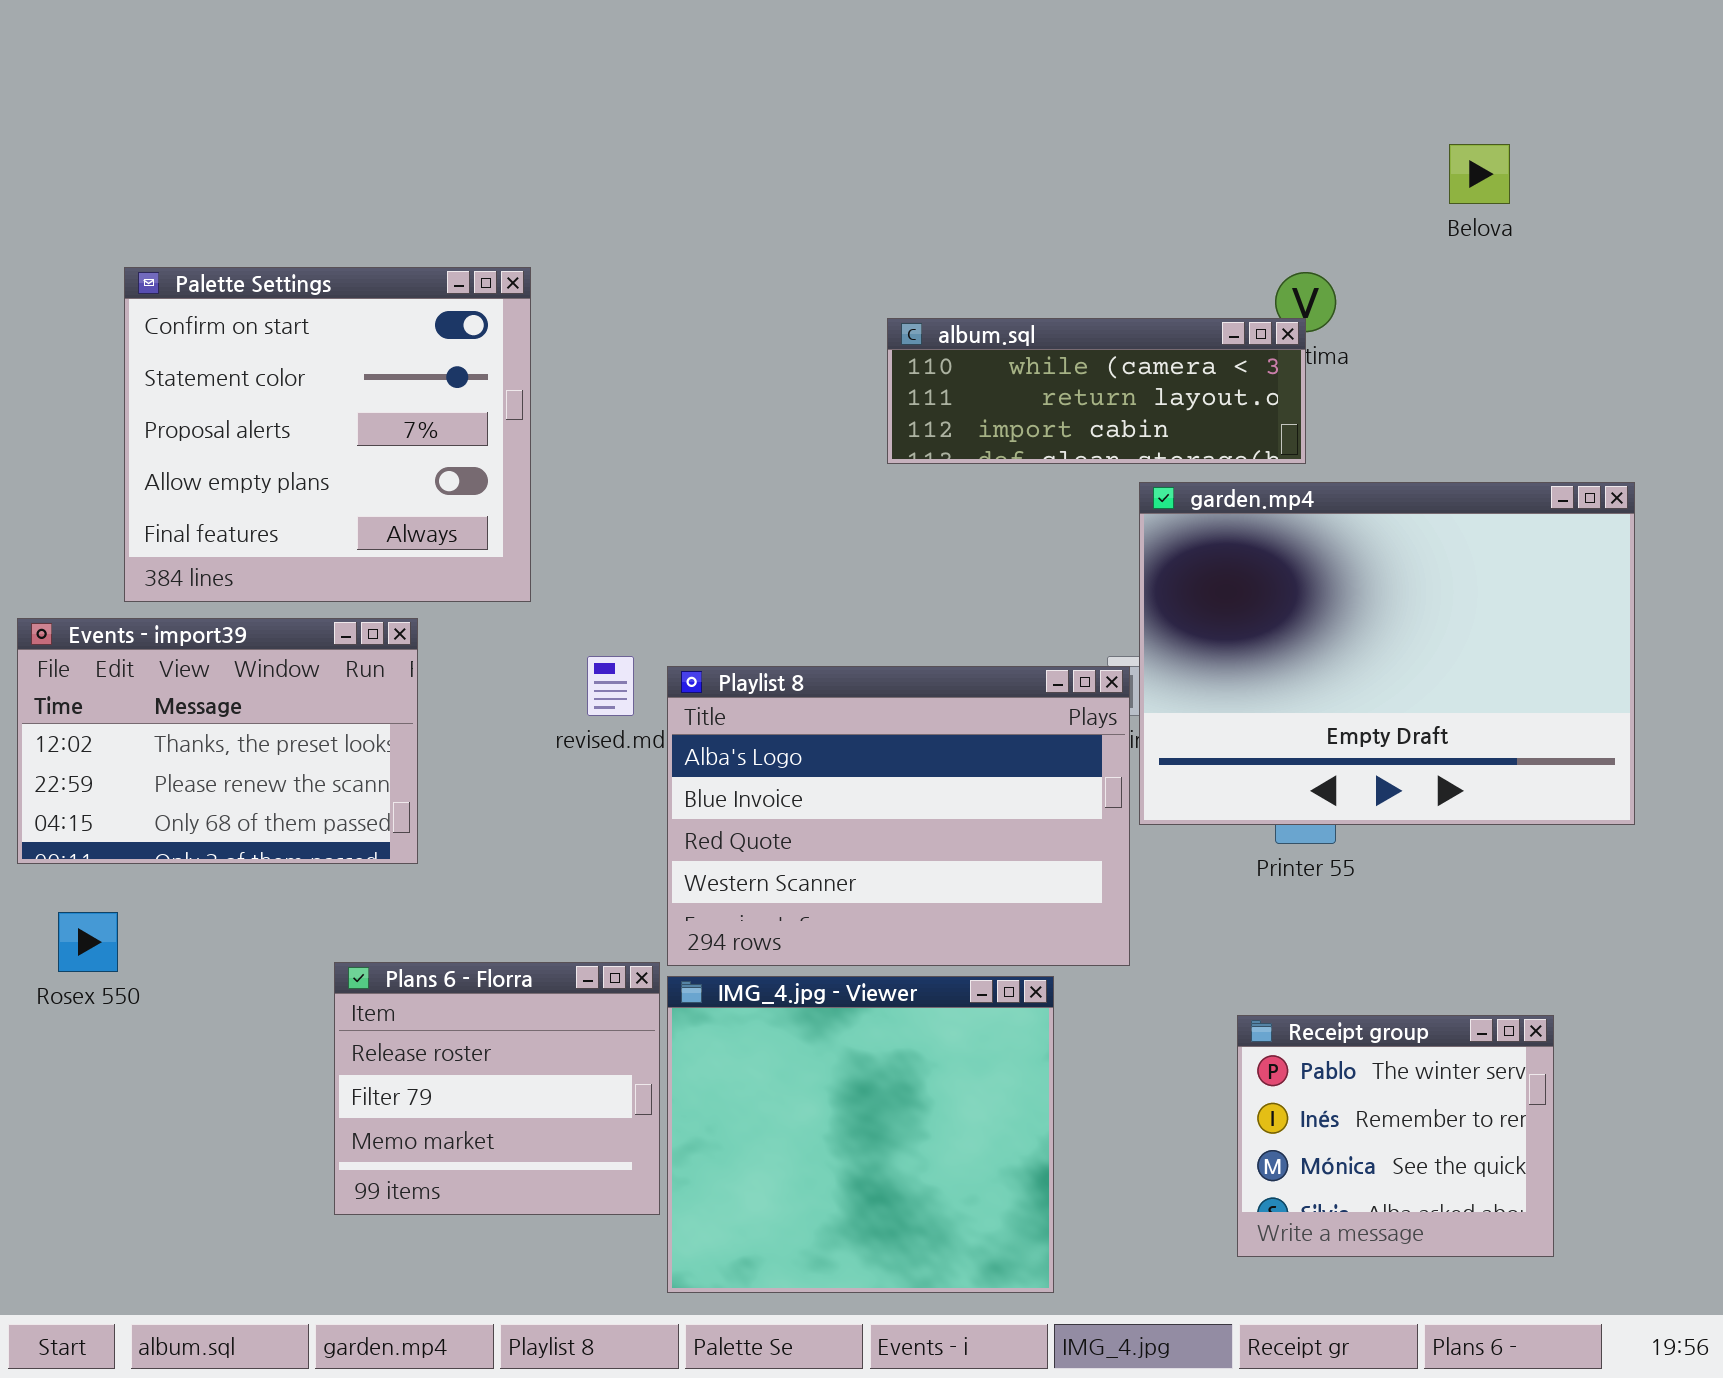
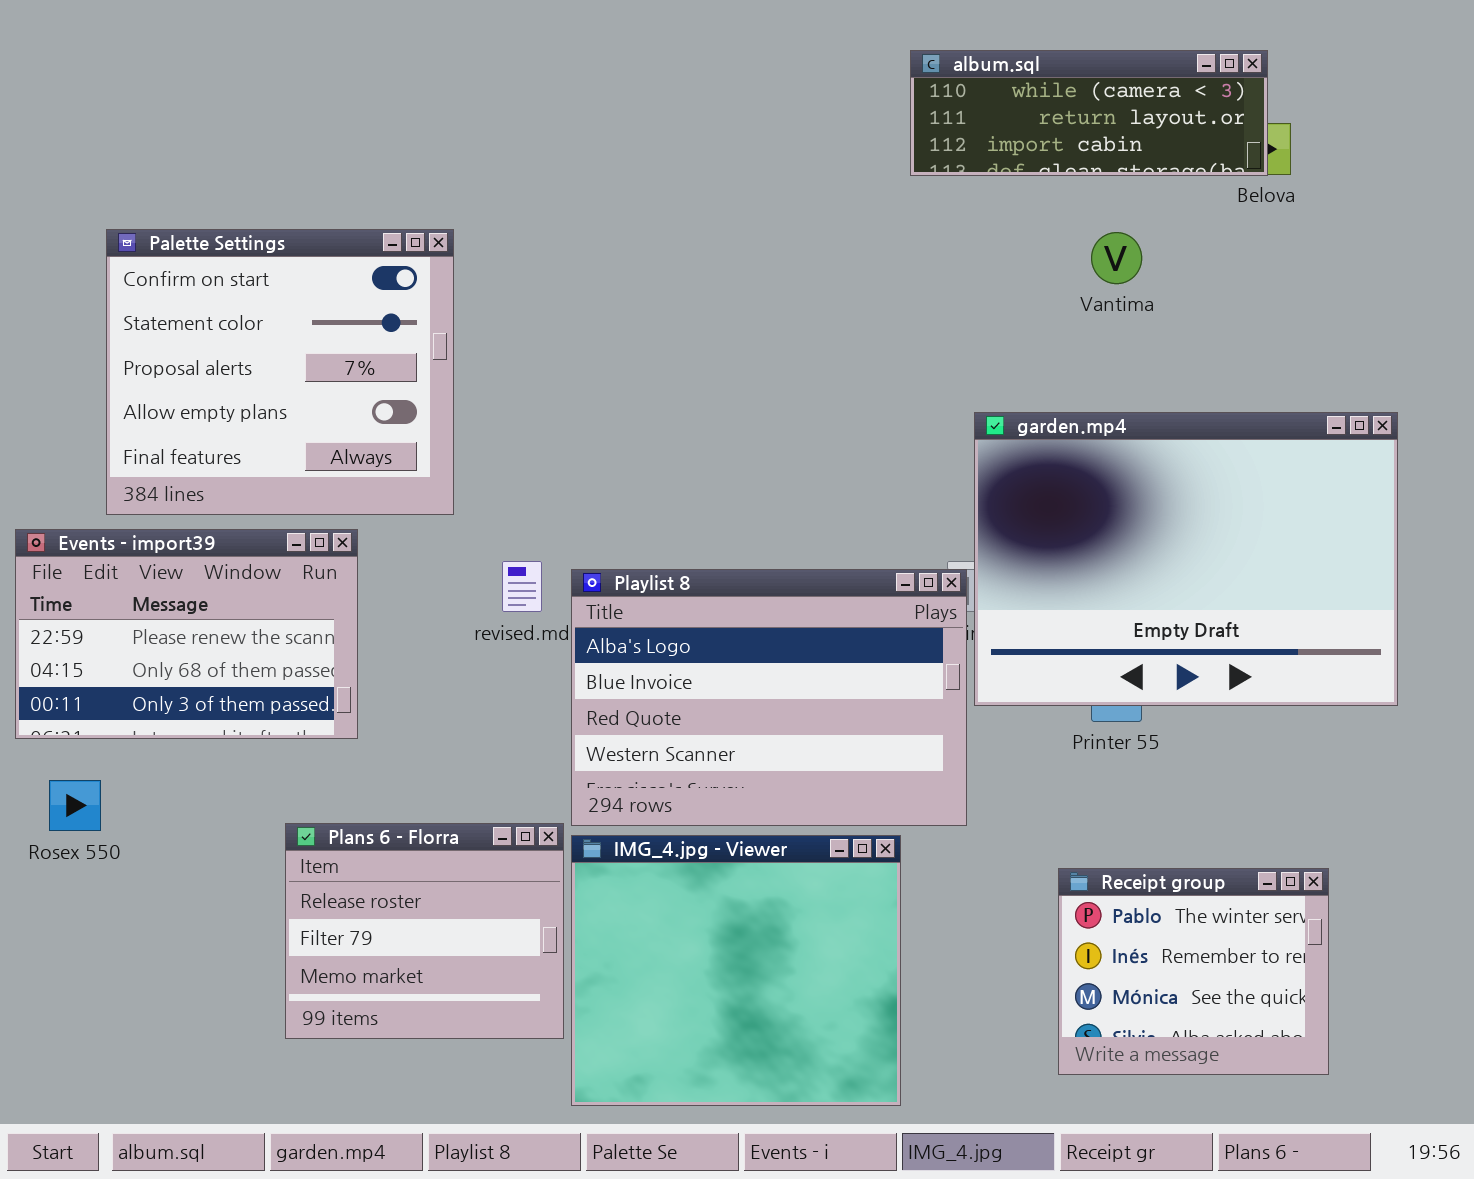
album.sql: [887,318,1306,464] -> [910,50,1268,176], moved
Events - import39: [17,618,418,864] -> [15,529,358,739], scrolled down 1 row

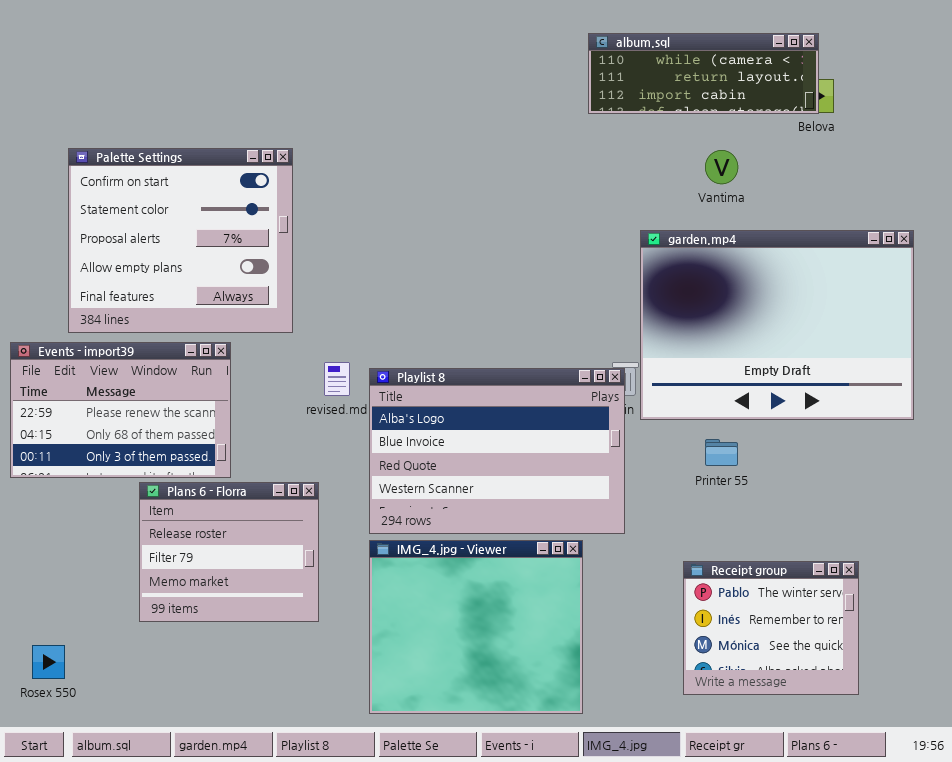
garden.mp4: [974,412,1398,706] -> [640,230,914,420], moved
Rosex 550: [49,780,101,831] -> [32,645,65,679], moved
Plans 6 - Florra: [285,823,564,1039] -> [139,482,319,622], moved

